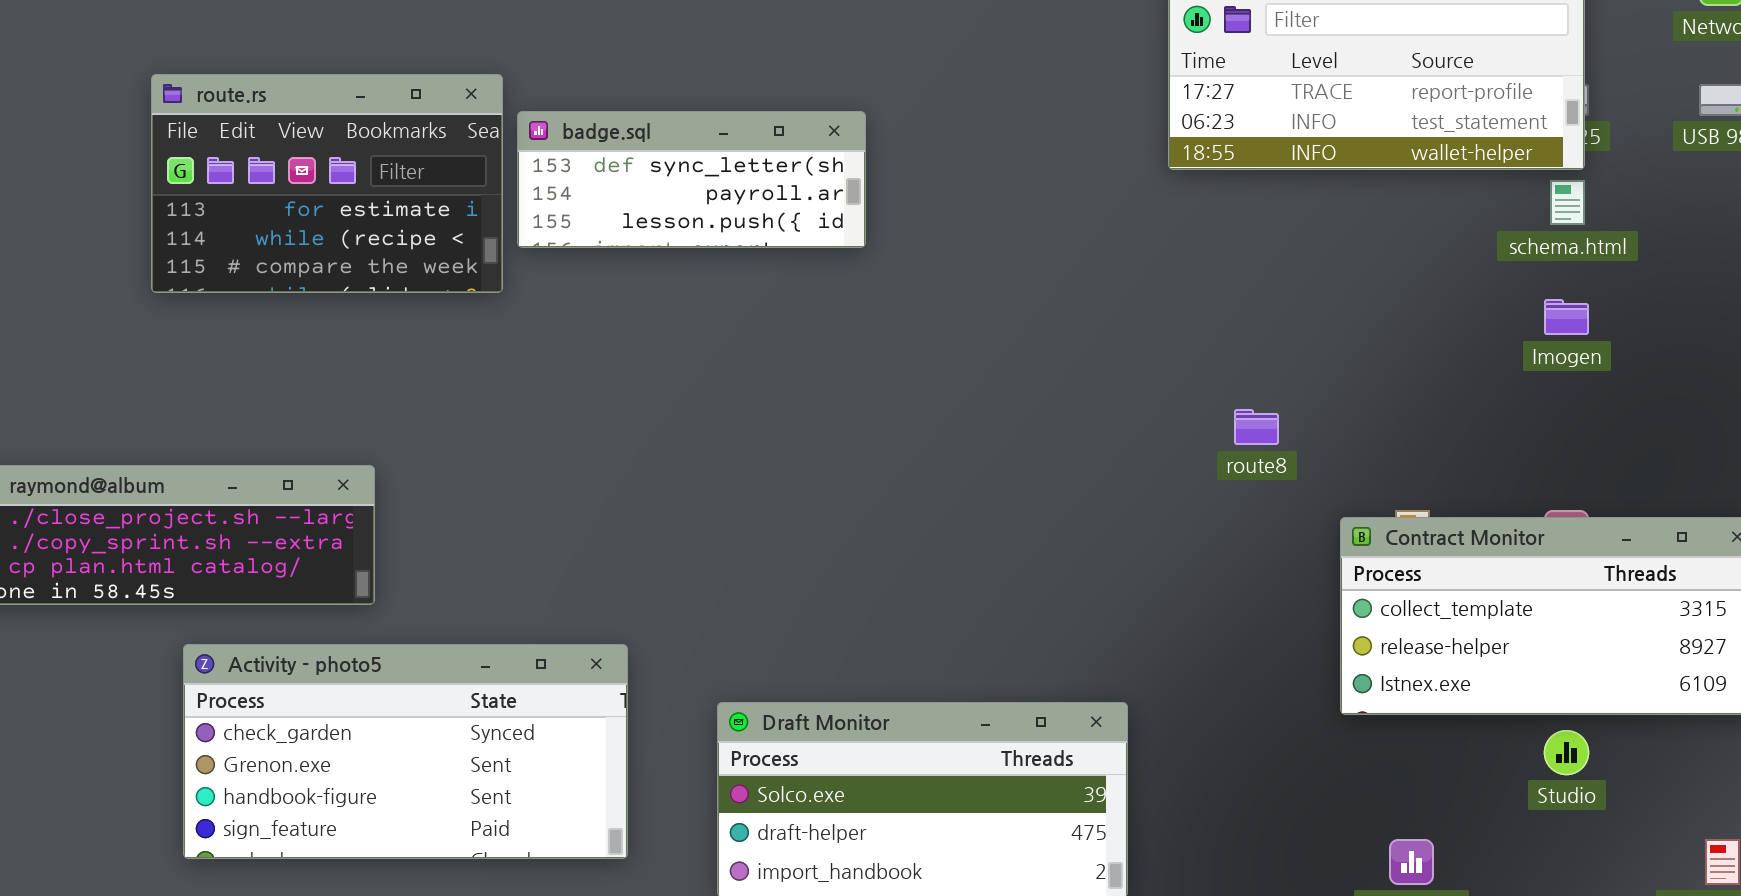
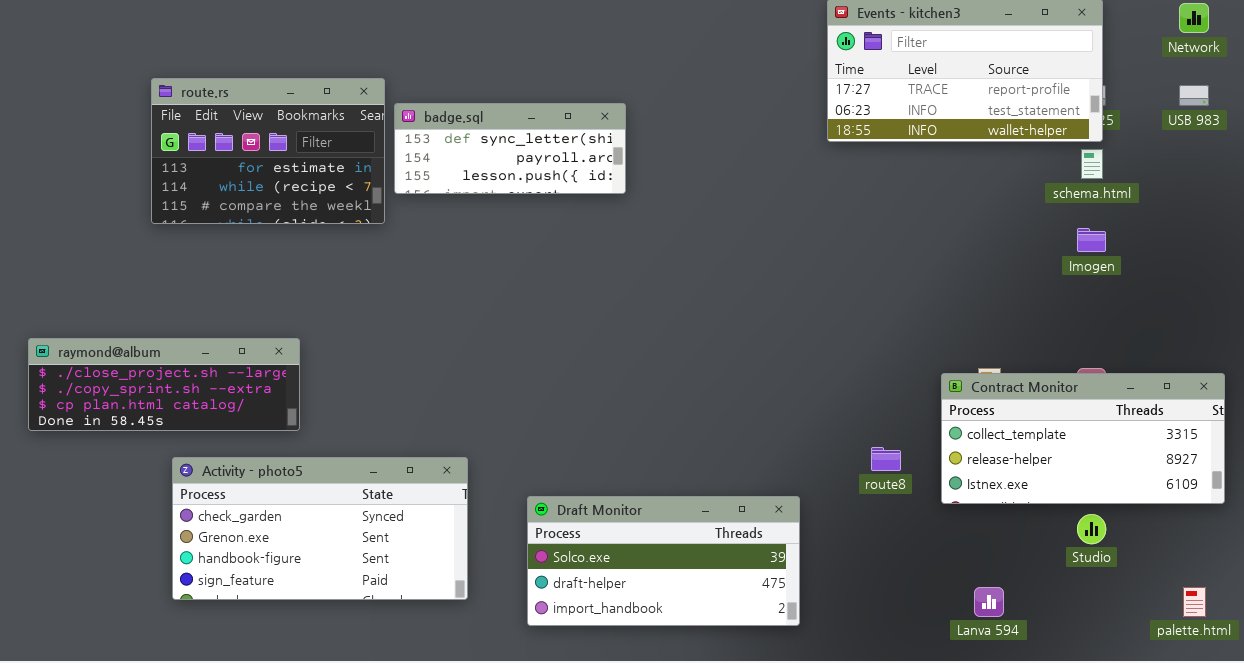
route8: [1234,409,1279,445] -> [871,447,901,471], moved

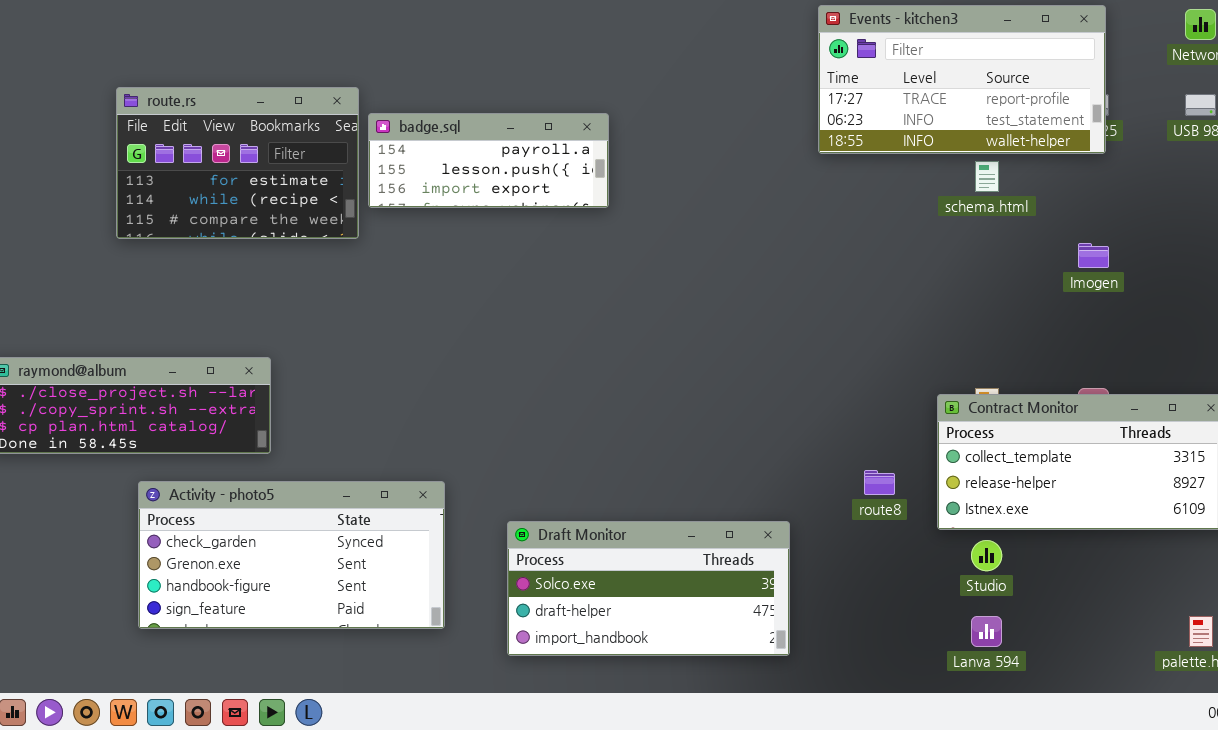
badge.sql: [394,103,626,194] -> [368,113,609,208], scrolled down 1 row
schema.html: [1081,149,1103,179] -> [975,161,999,192], moved
Studio: [1077,514,1106,544] -> [971,540,1002,571], moved

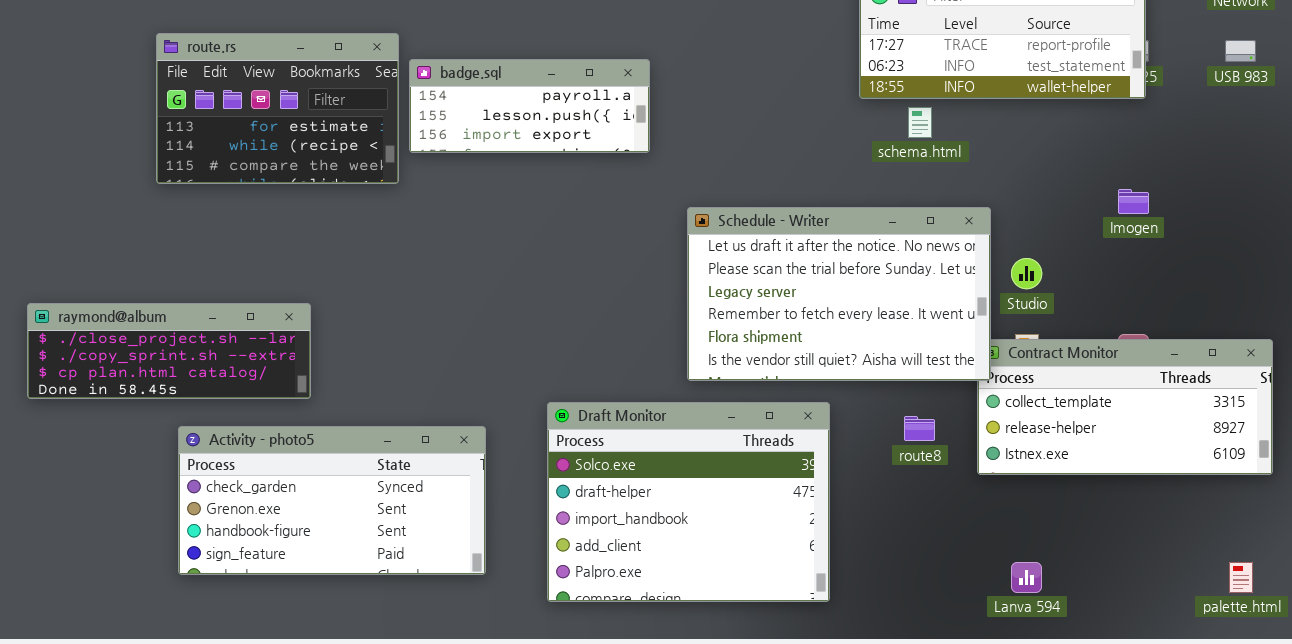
schema.html: [975,161,999,192] -> [908,107,932,138], moved
Schedule - Writer: none -> [687,207,991,381], opened
Draft Monitor: [507,521,790,656] -> [547,402,830,602], resized
Studio: [971,540,1002,571] -> [1011,258,1042,289], moved

